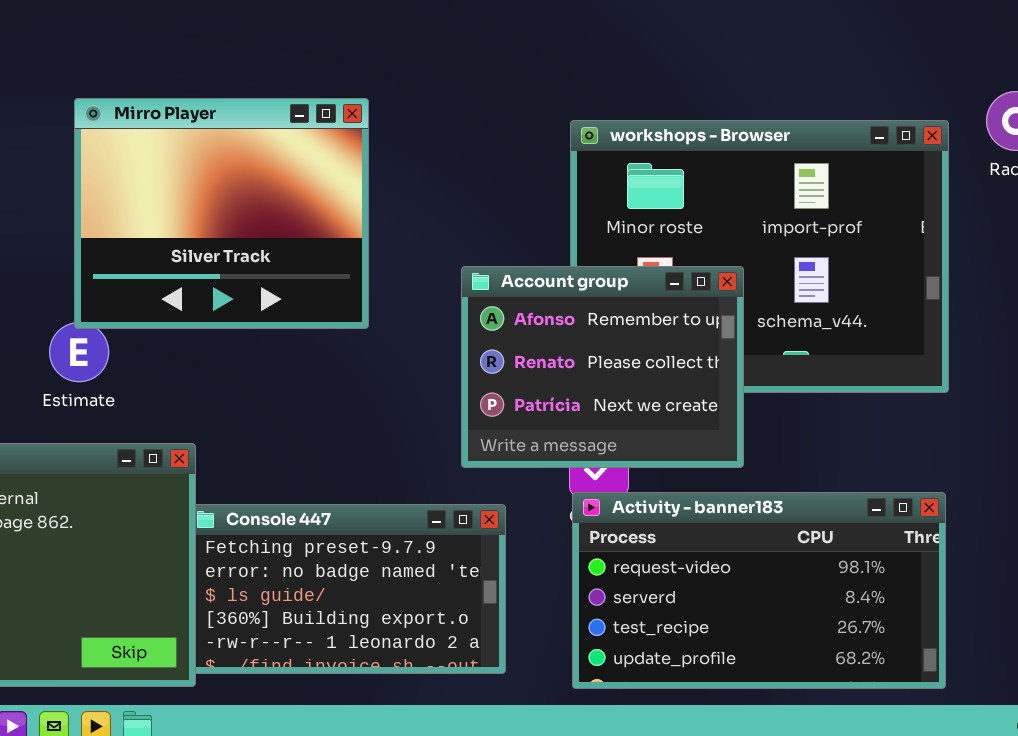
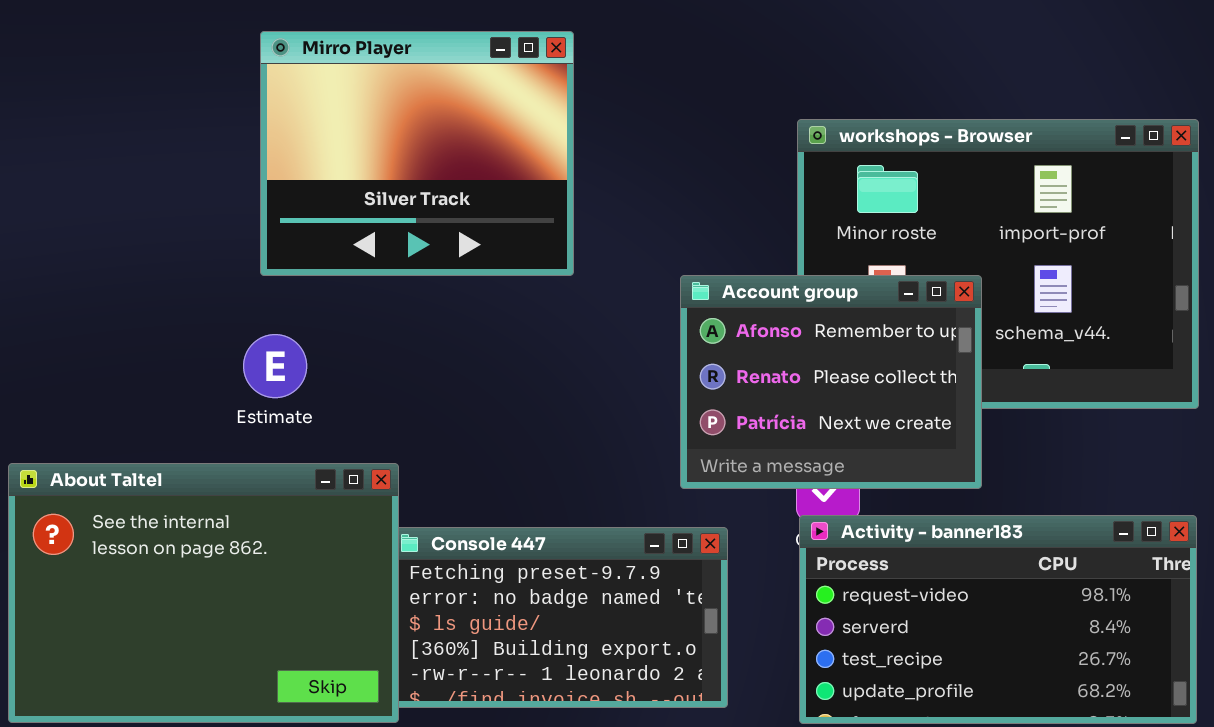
Mirro Player: [74,98,369,329] -> [260,31,574,276], moved

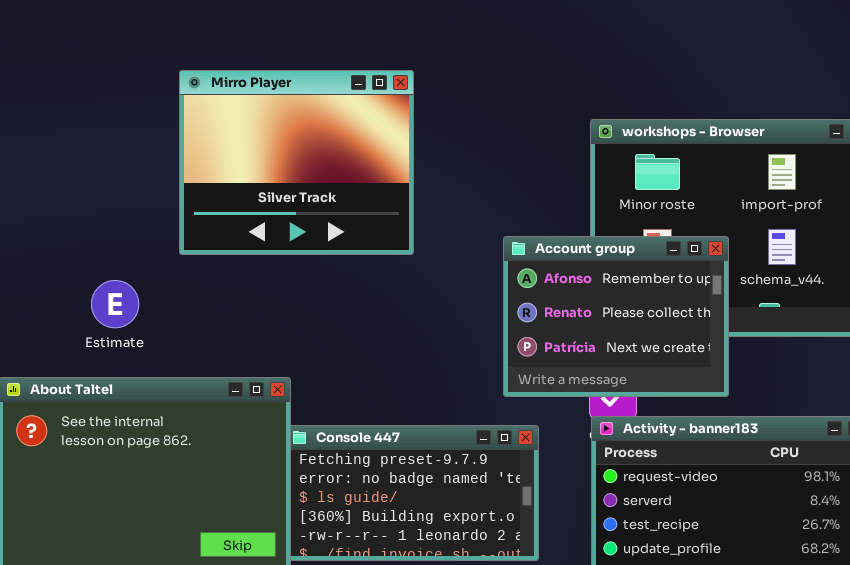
Mirro Player: [260,31,574,276] -> [179,70,414,255], moved
Estimate: [243,334,307,398] -> [91,280,139,328], moved

